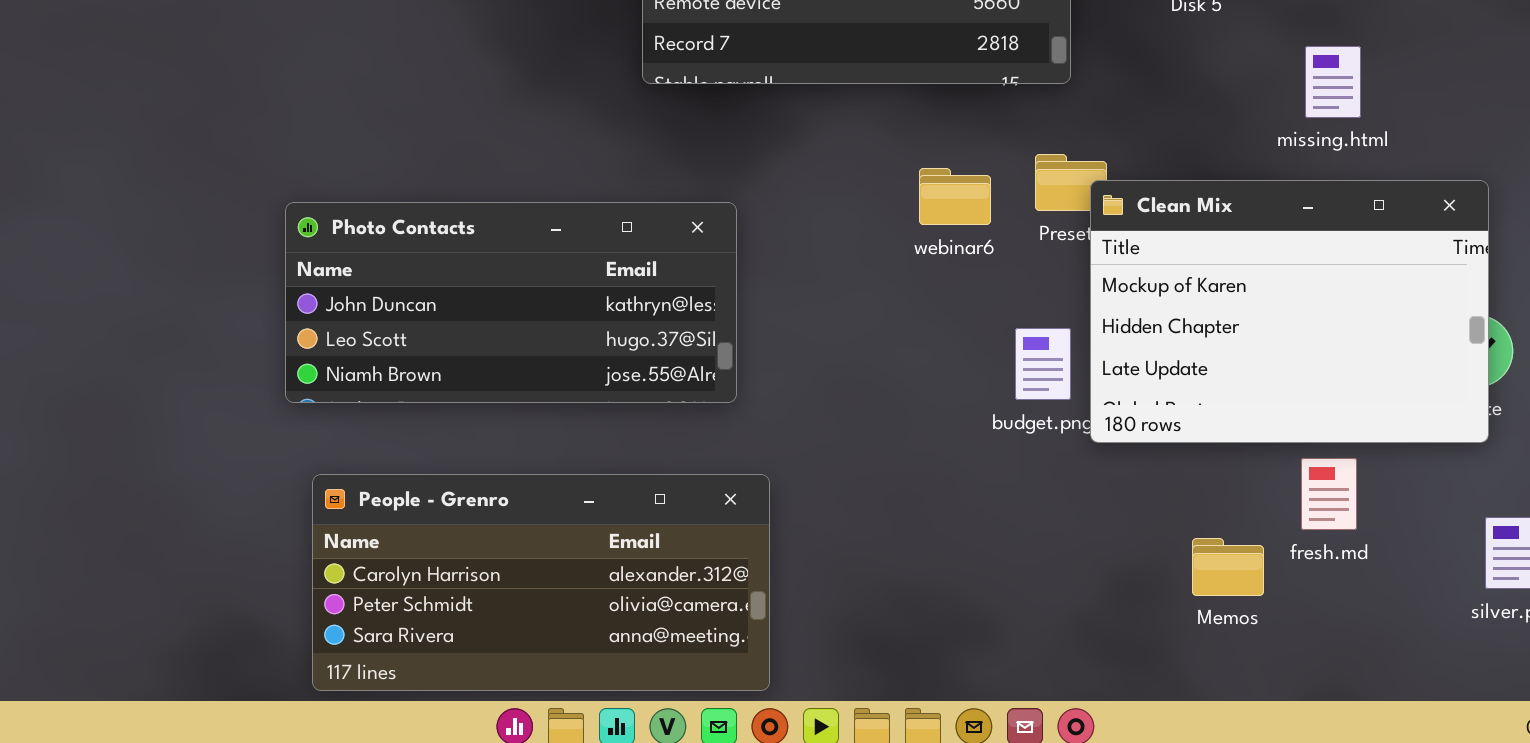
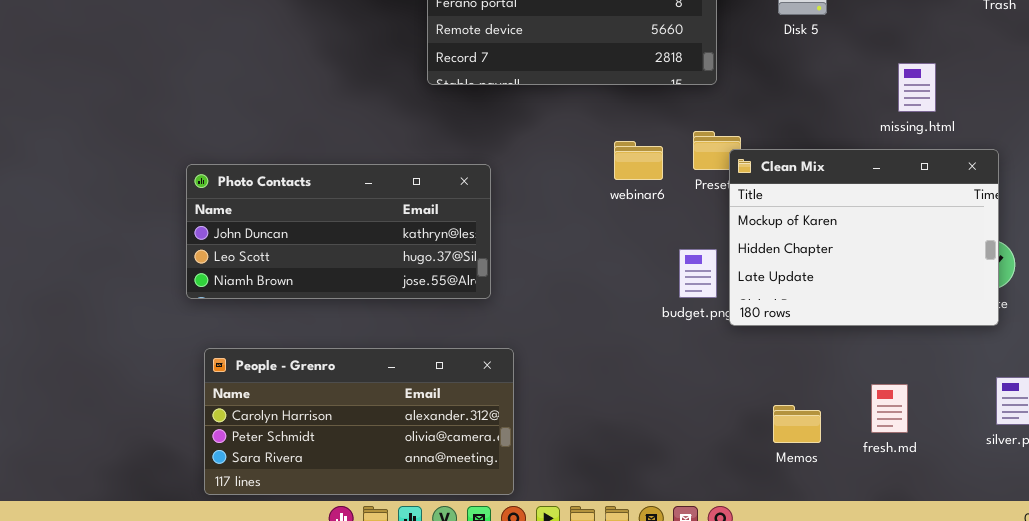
missing.html: [1305,46,1361,118] -> [898,63,936,112], moved
fresh.md: [1301,458,1357,530] -> [871,384,908,433], moved
Memos: [1192,538,1264,596] -> [773,405,821,443], moved

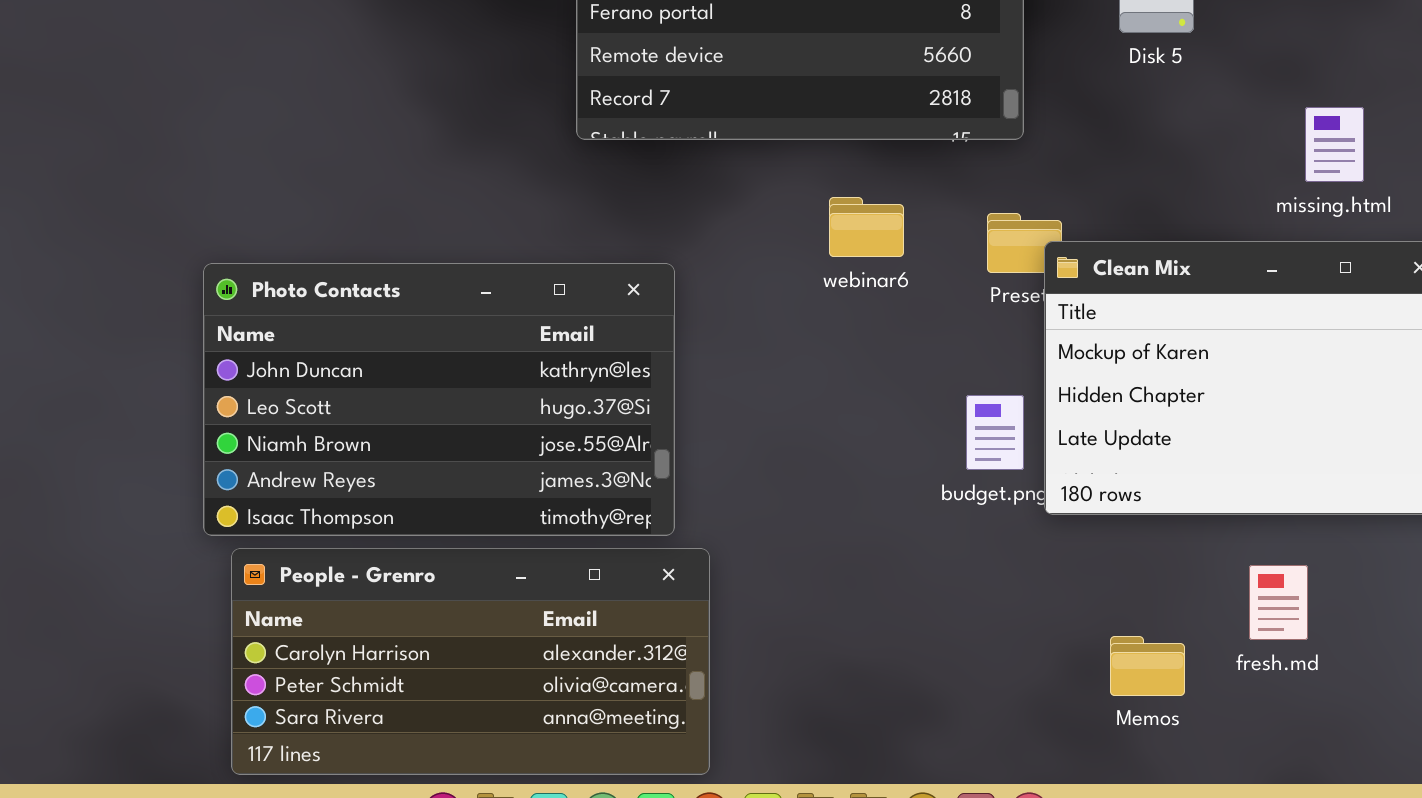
webinar6: [614,141,663,180] -> [829,197,904,257], moved
Photo Contacts: [186,164,491,299] -> [203,263,675,536], resized
fresh.md: [871,384,908,433] -> [1249,565,1308,640], moved

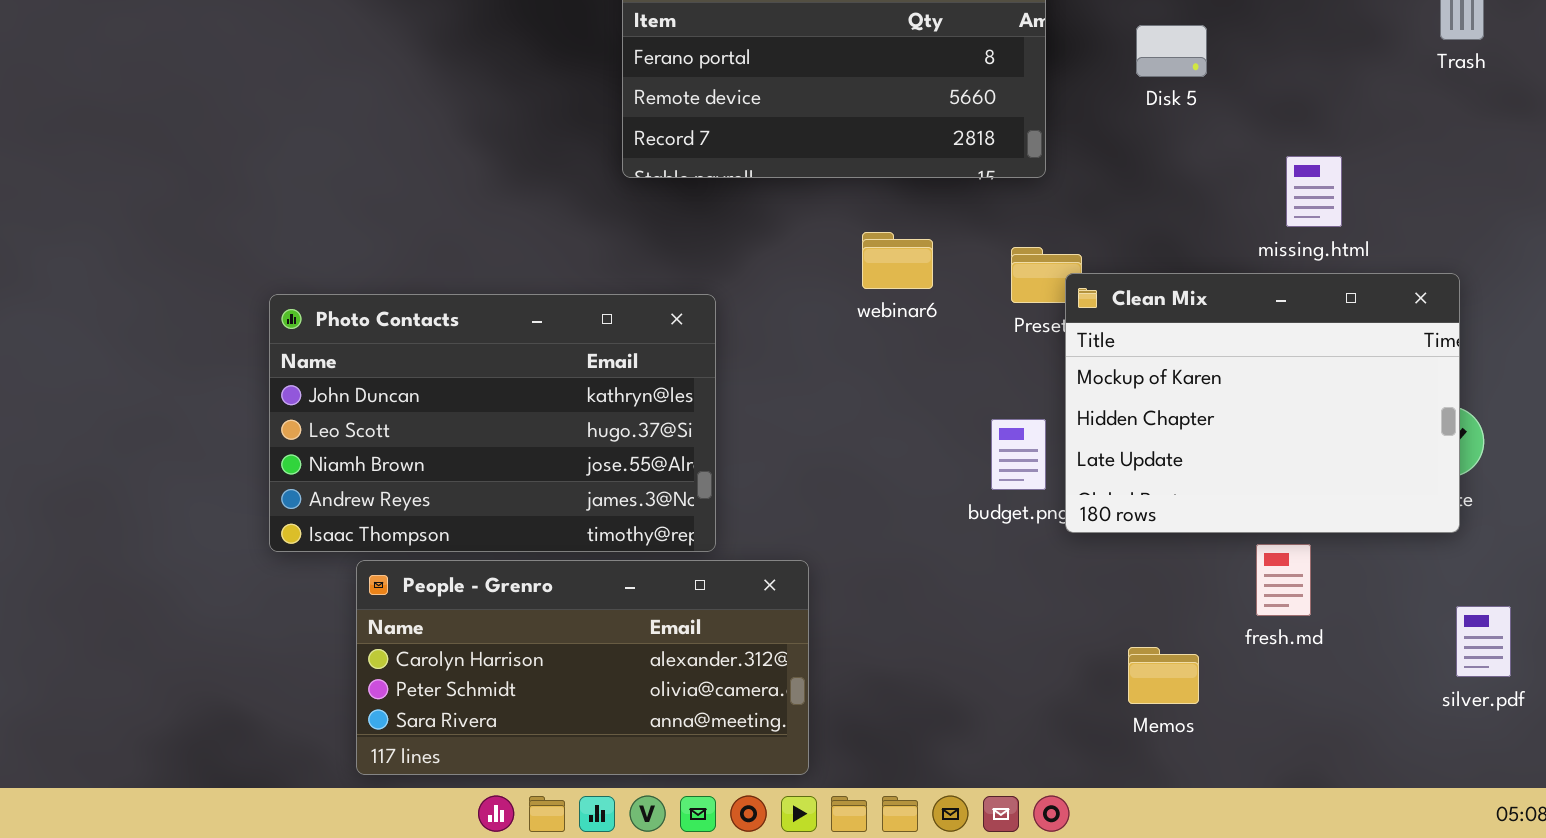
missing.html: [1305,107,1364,182] -> [1286,156,1342,227], moved
People - Grenro: [231,548,710,775] -> [356,560,809,775], moved
fresh.md: [1249,565,1308,640] -> [1256,544,1311,616], moved

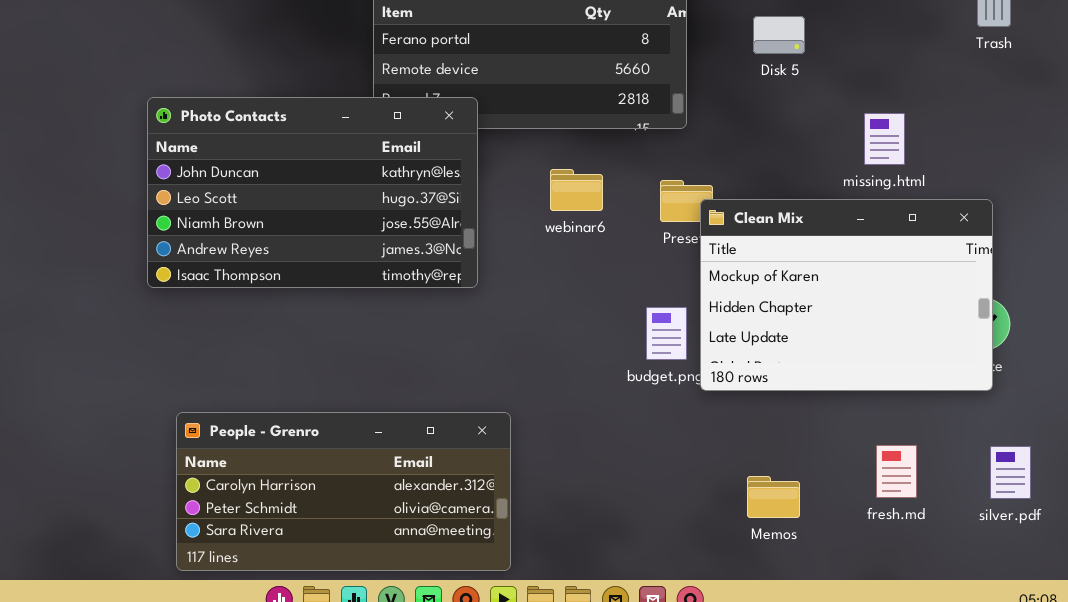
Photo Contacts: [269,294,716,552] -> [147,97,478,288], moved
fresh.md: [1256,544,1311,616] -> [876,445,917,498], moved

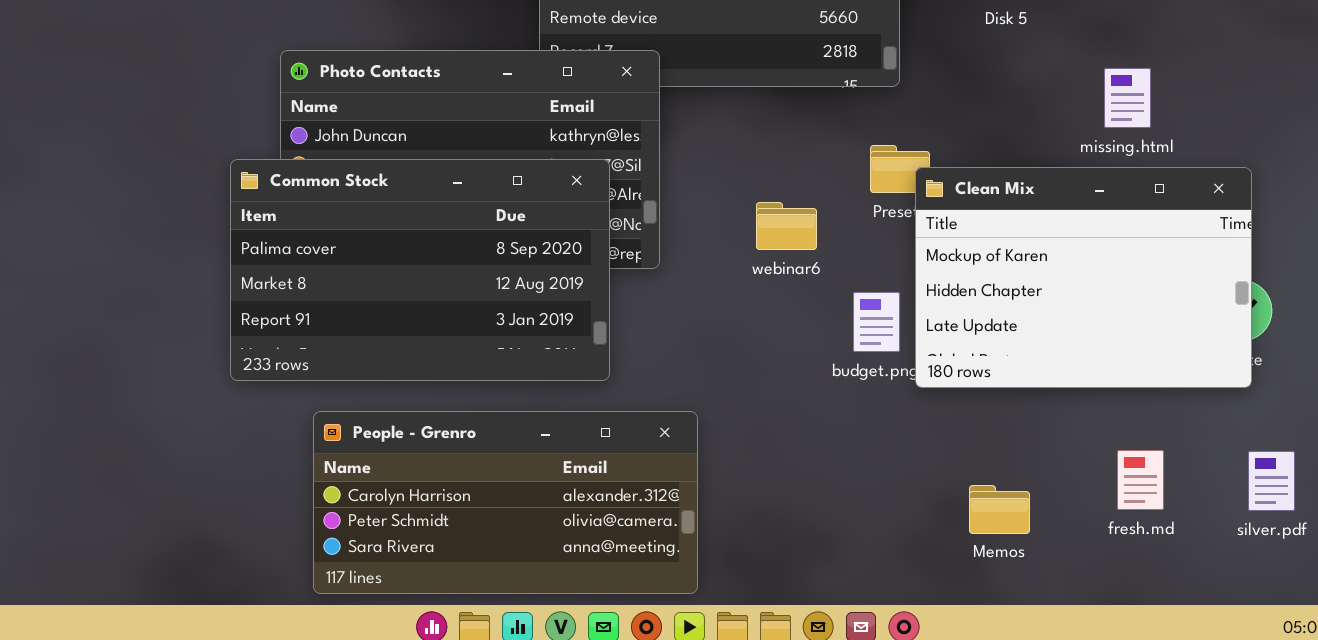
webinar6: [550,169,603,211] -> [756,202,817,250], moved
Common Stock: none -> [230,159,610,381], opened

